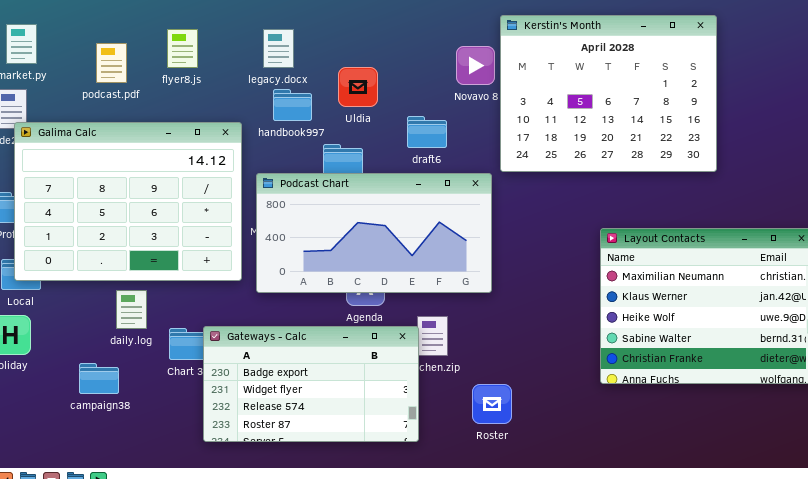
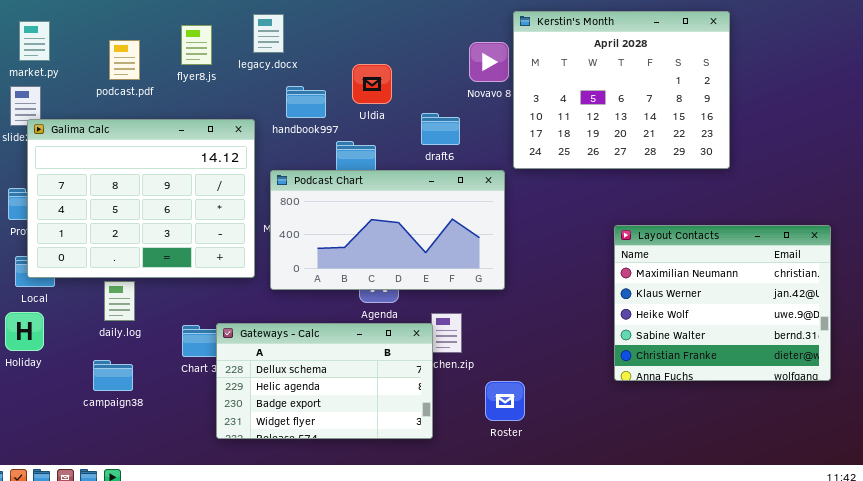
legacy.docx: [263,29,294,68] -> [253,14,284,53], moved
daily.log: [116,290,147,329] -> [104,281,135,321], moved
Gateways - Calc: [203,326,419,442] -> [216,323,433,439], scrolled up 2 rows

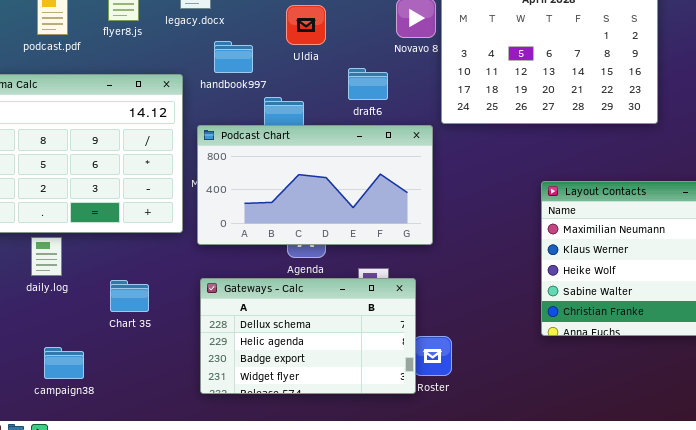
Uldia: [352,64,392,104] -> [286,5,326,45], moved
Gateways - Calc: [216,323,433,439] -> [200,278,416,394], moved
campaign38: [93,360,133,391] -> [44,347,84,379], moved

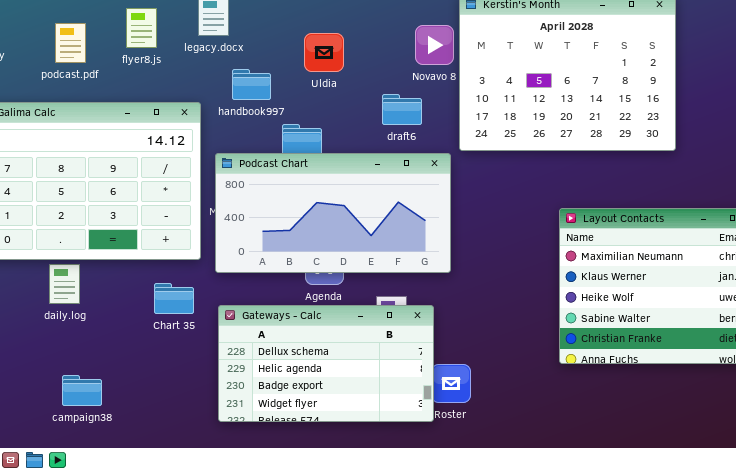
draft6: [348,68,388,100] -> [382,94,422,125], moved
Chart 35: [110,280,149,312] -> [154,283,194,314], moved

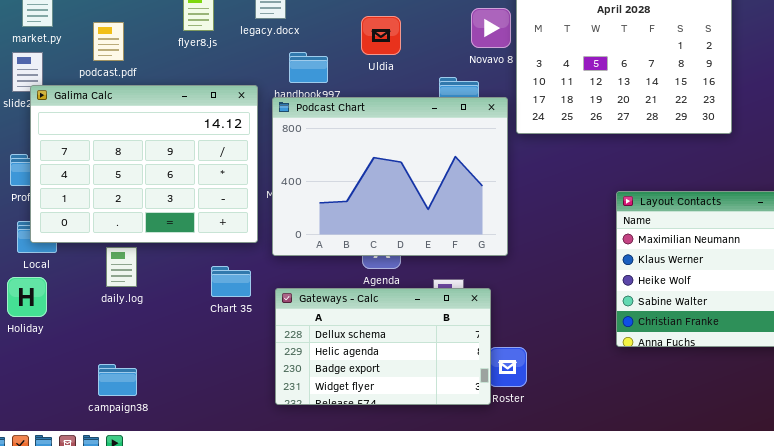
podcast.pdf: [55,23,86,63] -> [93,22,124,61], moved
Podcast Chart: [215,153,451,273] -> [272,97,508,256], resized
campaign38: [62,375,102,406] -> [98,364,137,396], moved

